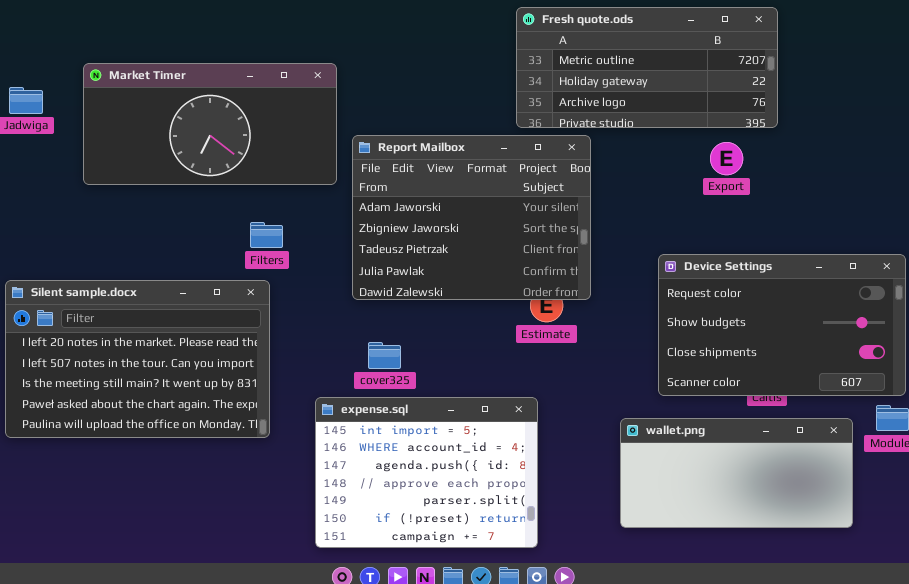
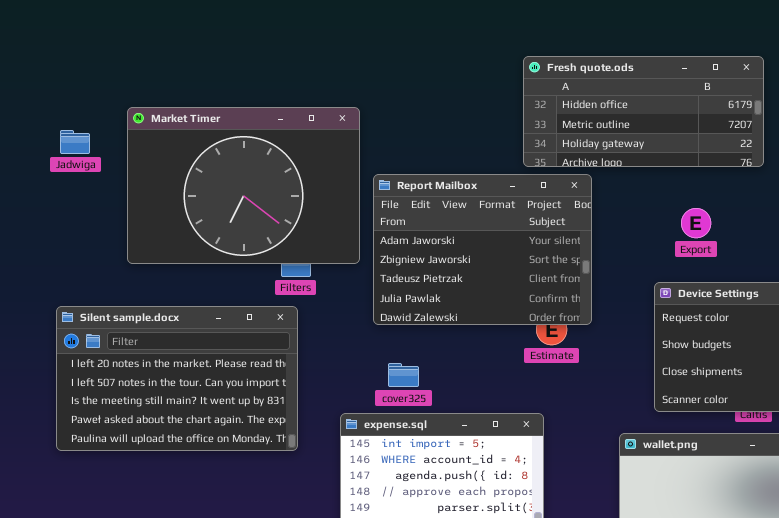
Fresh quote.ods: [516,7,778,128] -> [523,56,764,167], scrolled up 1 row
Market Timer: [83,63,337,185] -> [127,107,360,264], resized
Export: [710,142,743,175] -> [681,208,711,238], moved

